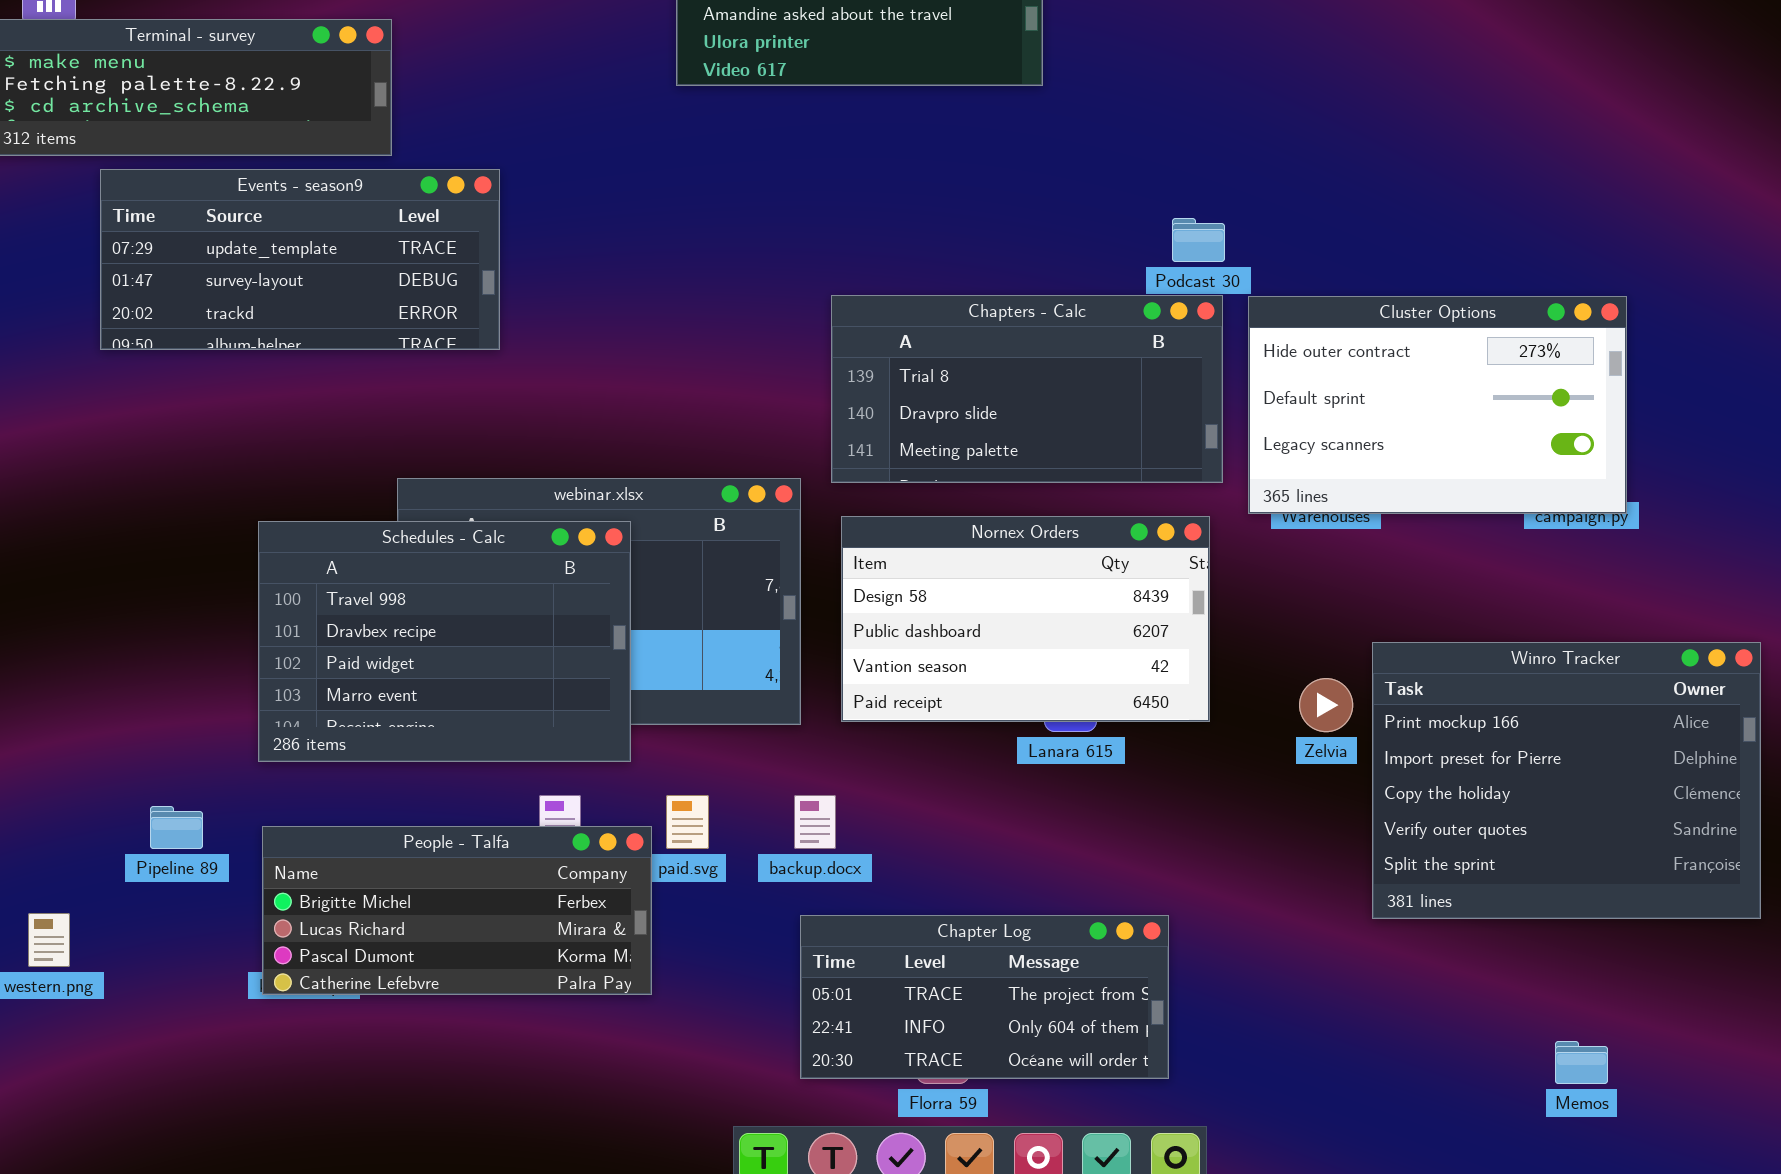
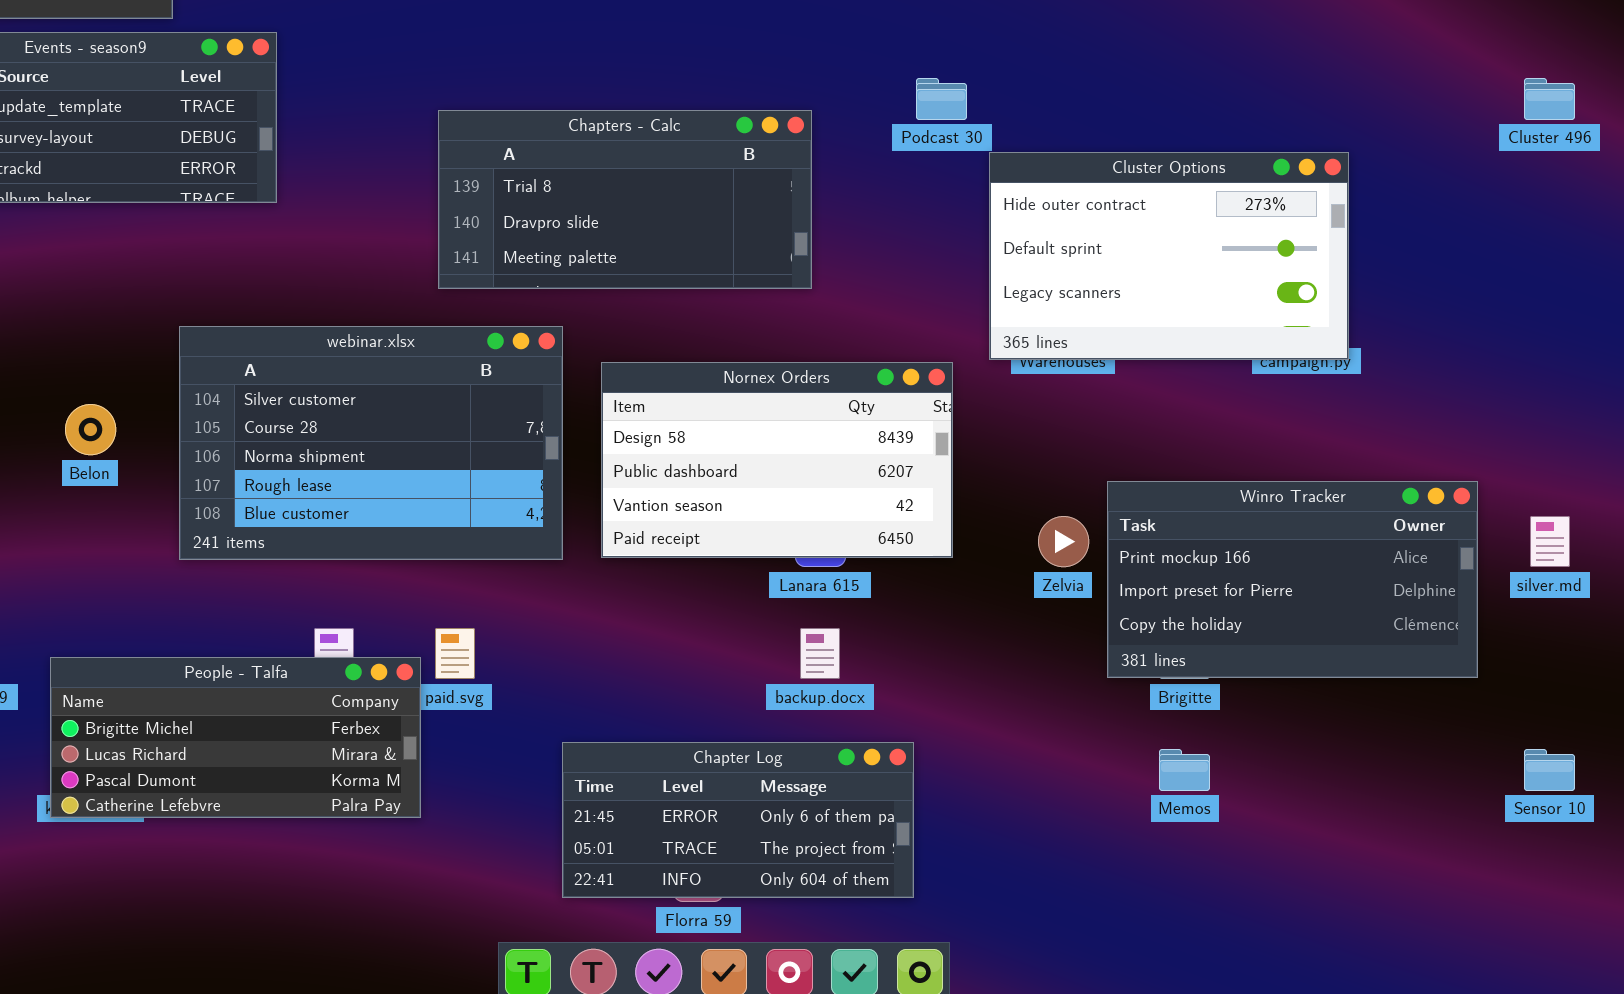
Chapters - Calc: [831,295,1223,483] -> [438,110,812,289], moved
Schedules - Calc: [258,521,631,762] -> none, closed
Winro Tracker: [1372,642,1761,919] -> [1107,481,1478,678], resized
backup.docx: [794,795,836,849] -> [800,628,840,679], moved
Chapter Log: [800,915,1169,1079] -> [562,742,914,898], scrolled up 1 row
Memos: [1555,1041,1608,1084] -> [1159,749,1210,791], moved

